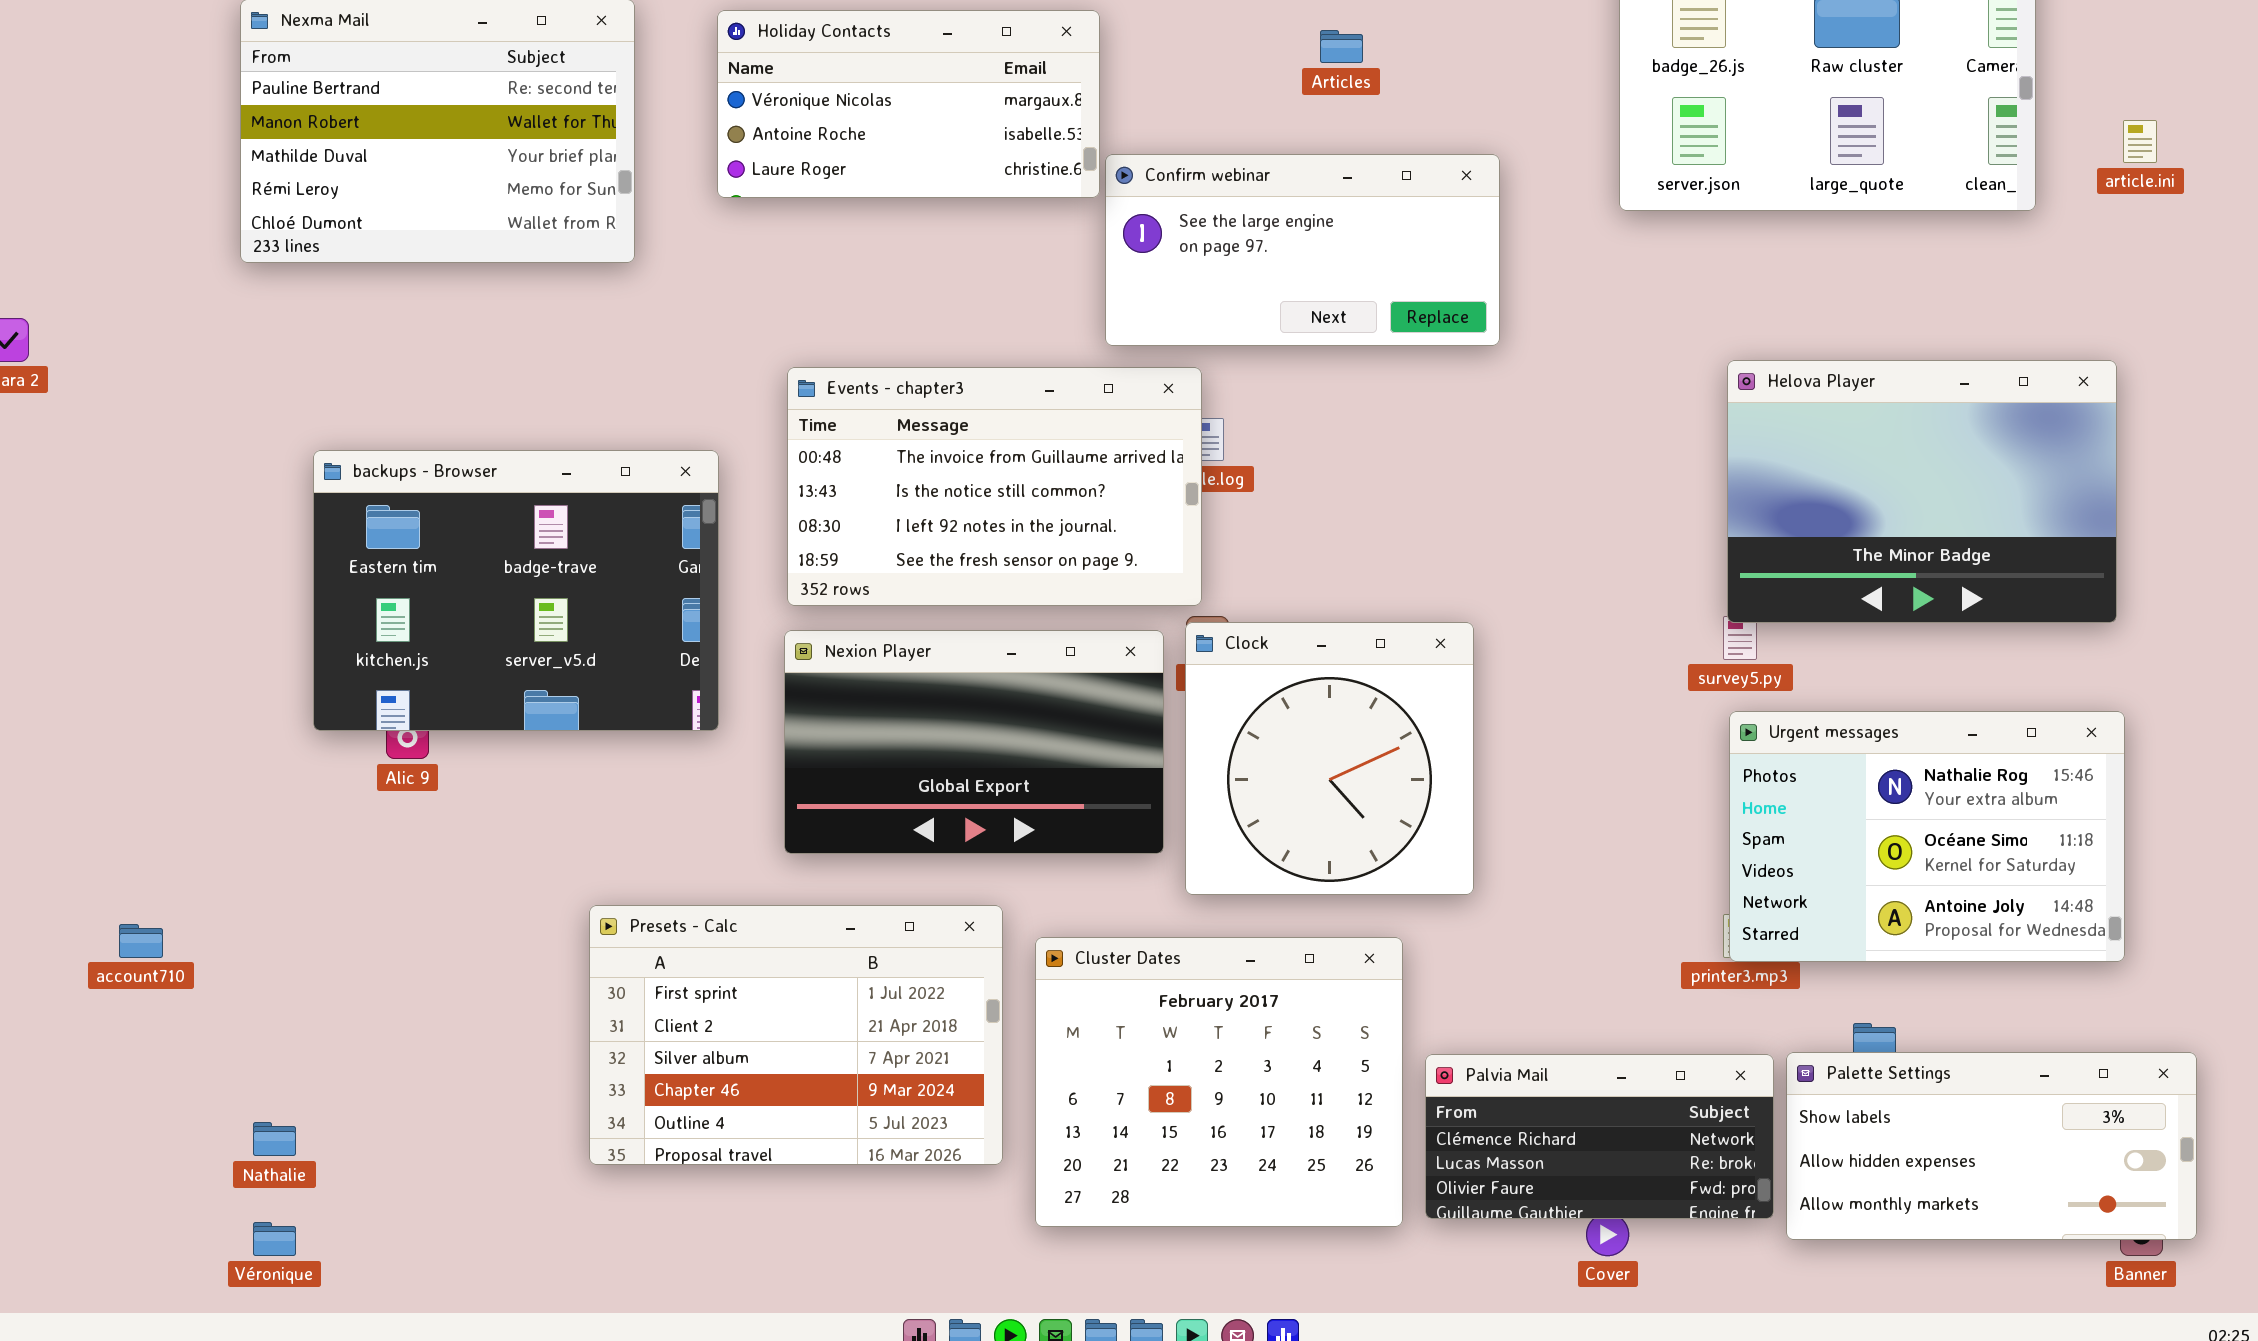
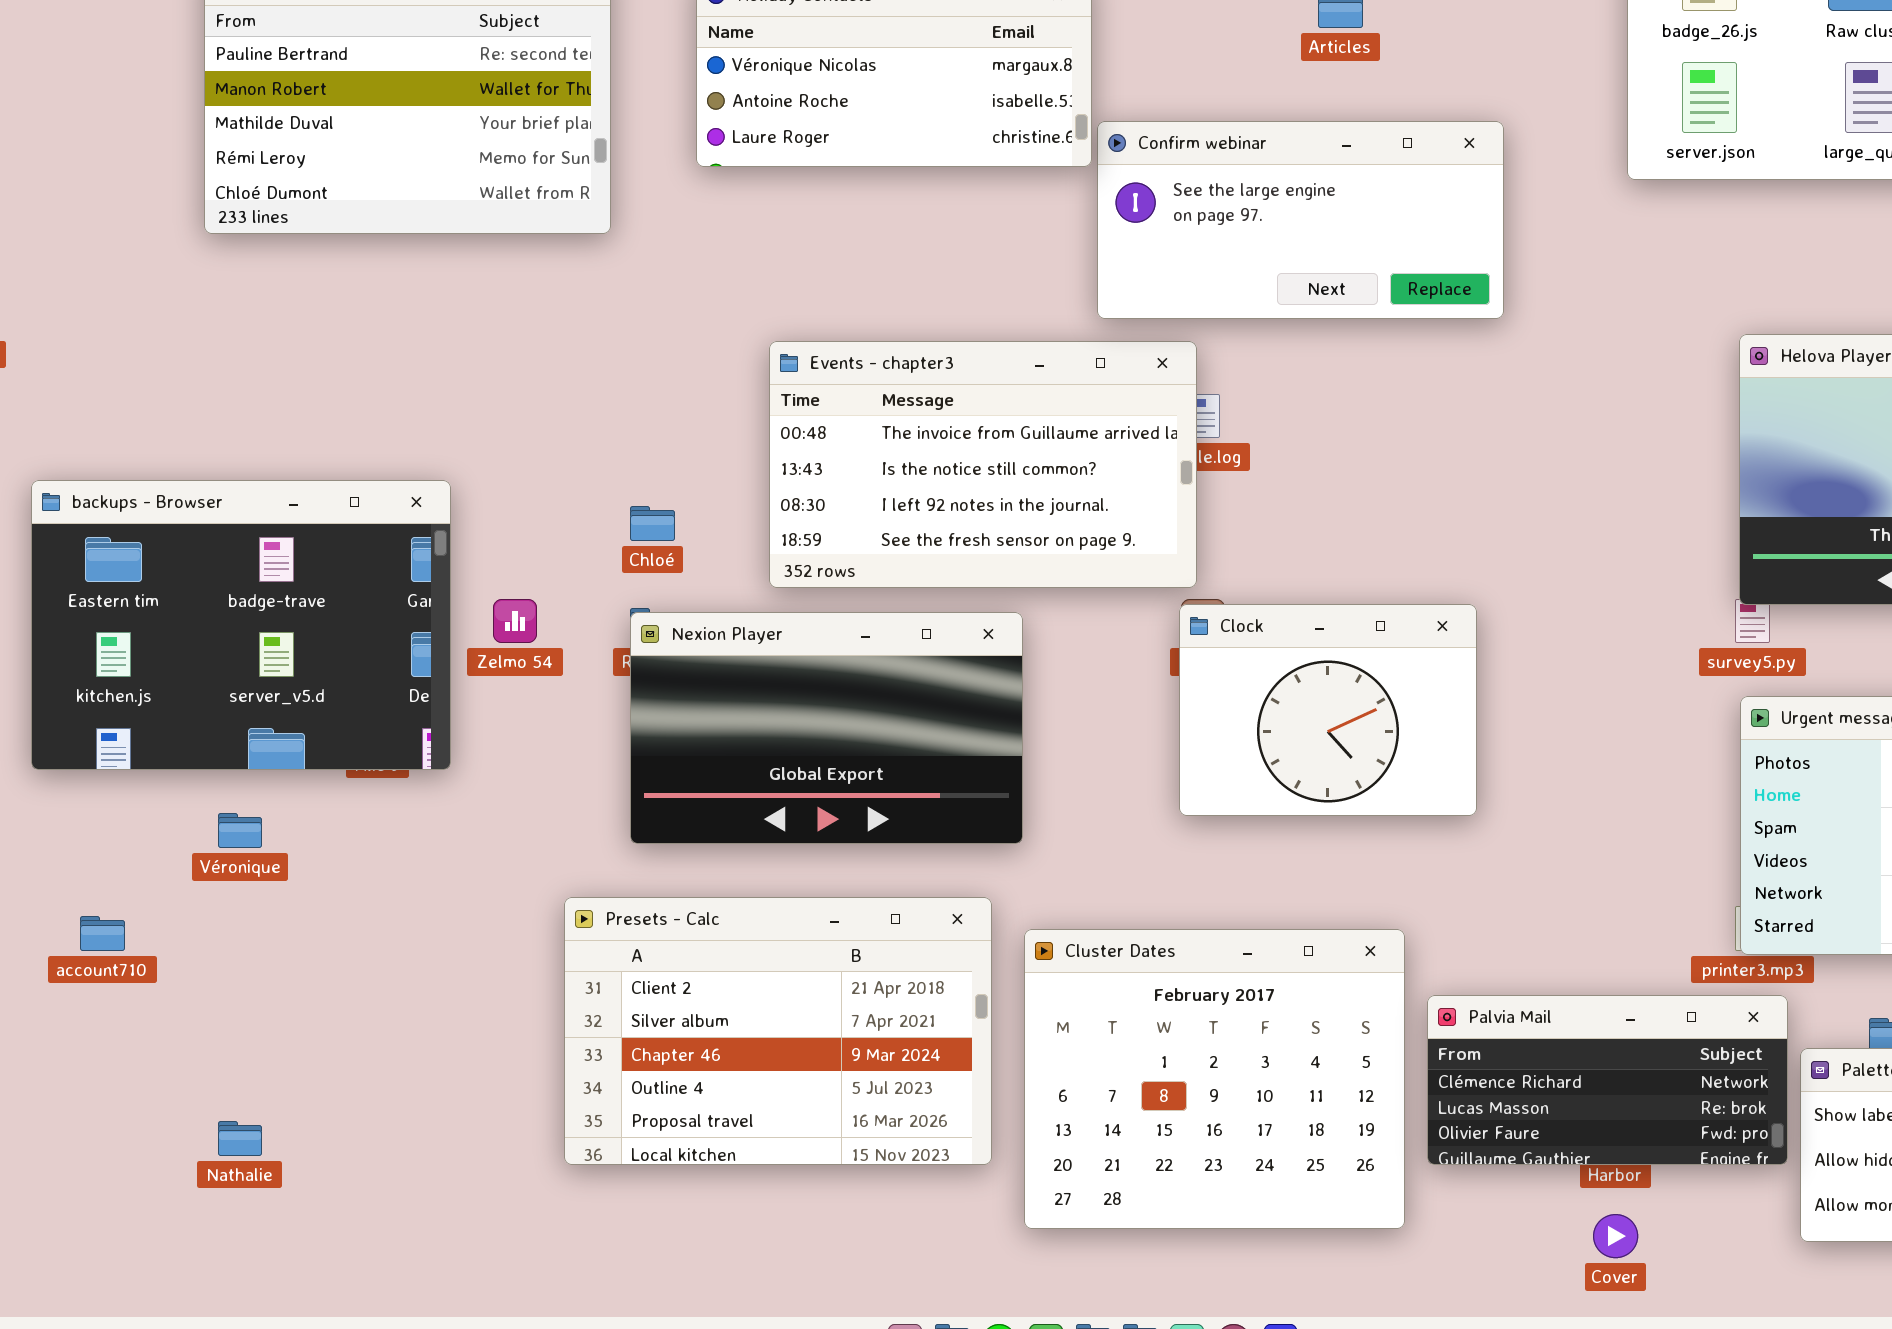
backups - Browser: [313,450,719,731] -> [31,480,451,770], moved
Clock: [1185,622,1474,895] -> [1179,604,1477,816], resized
Nexion Player: [784,630,1164,854] -> [630,612,1023,844], moved
Presets - Calc: [589,905,1003,1165] -> [564,897,992,1165], scrolled down 1 row
Palvia Mail: [1425,1054,1774,1219] -> [1427,995,1788,1165], moved
Véronique: [253,1222,296,1256] -> [218,813,262,848], moved

